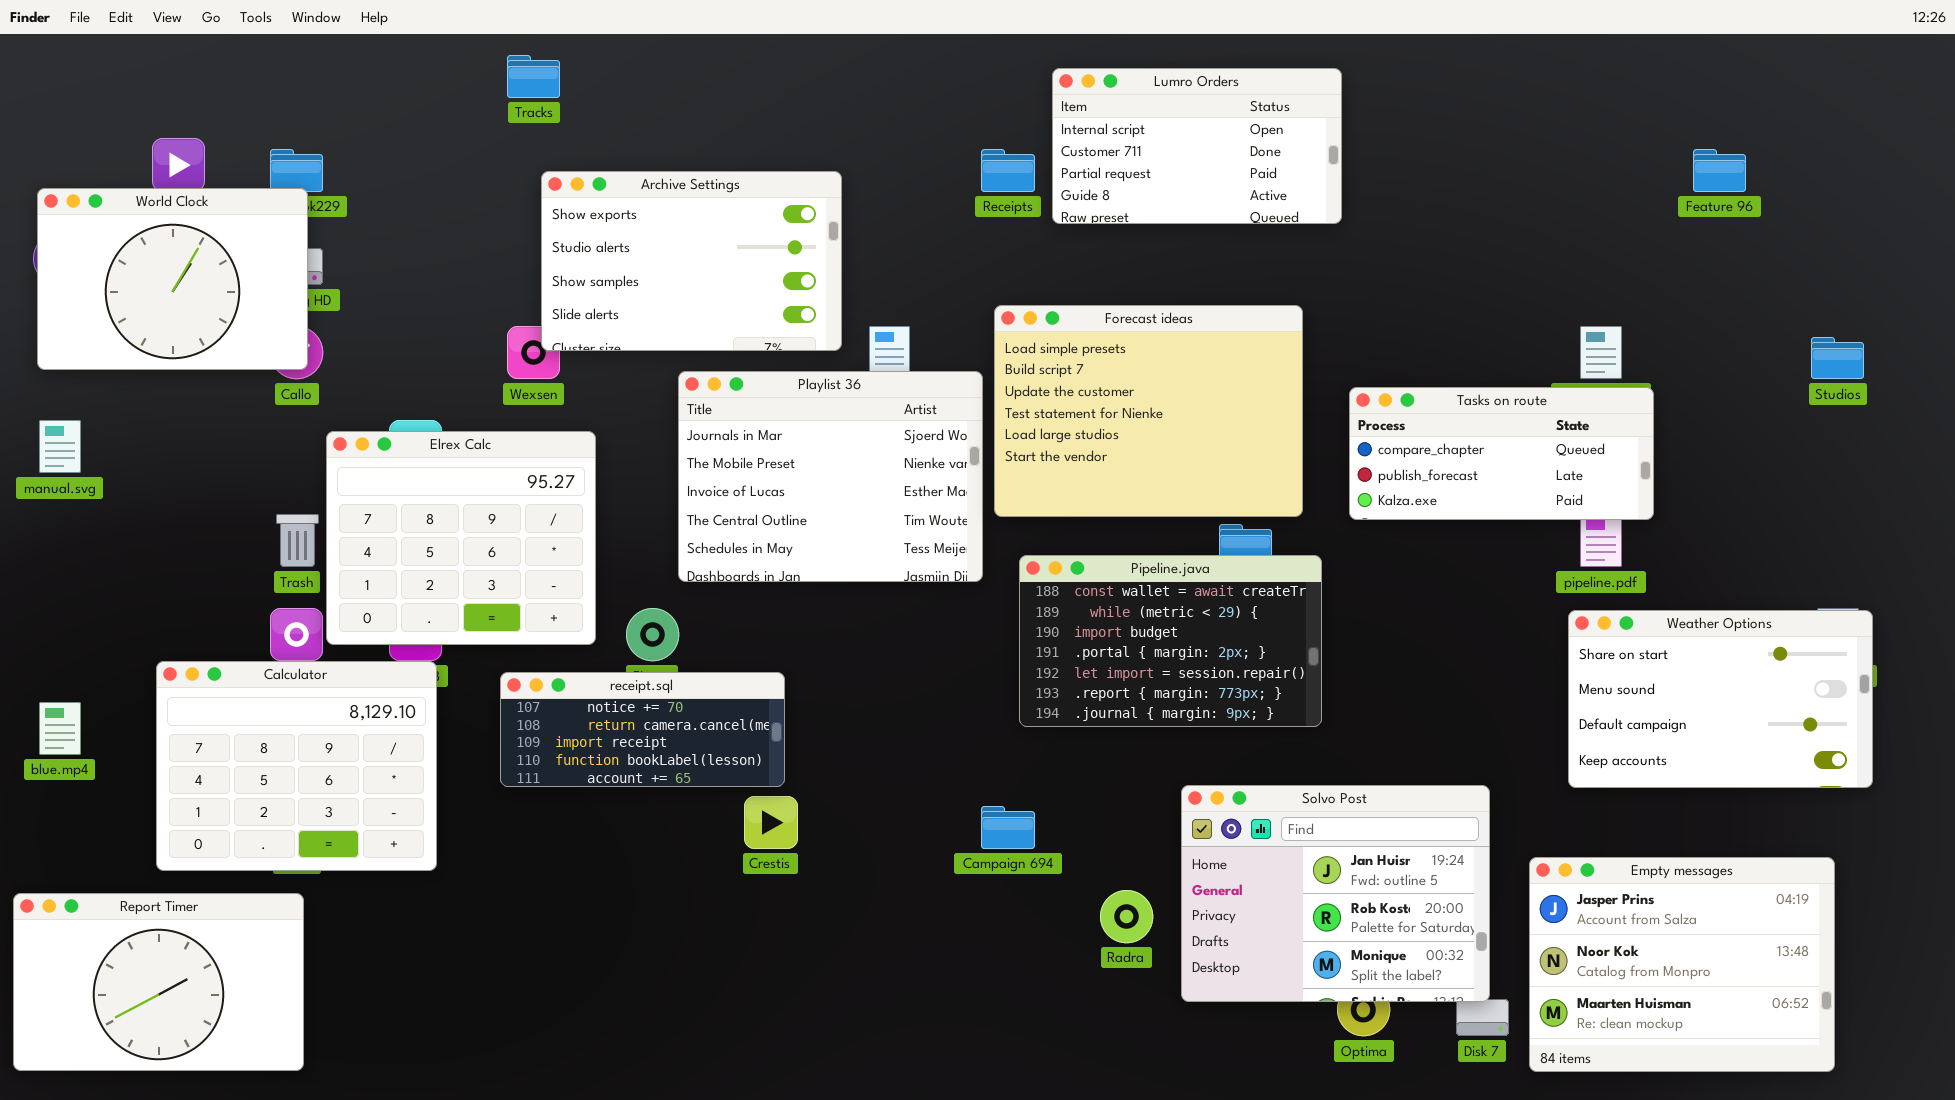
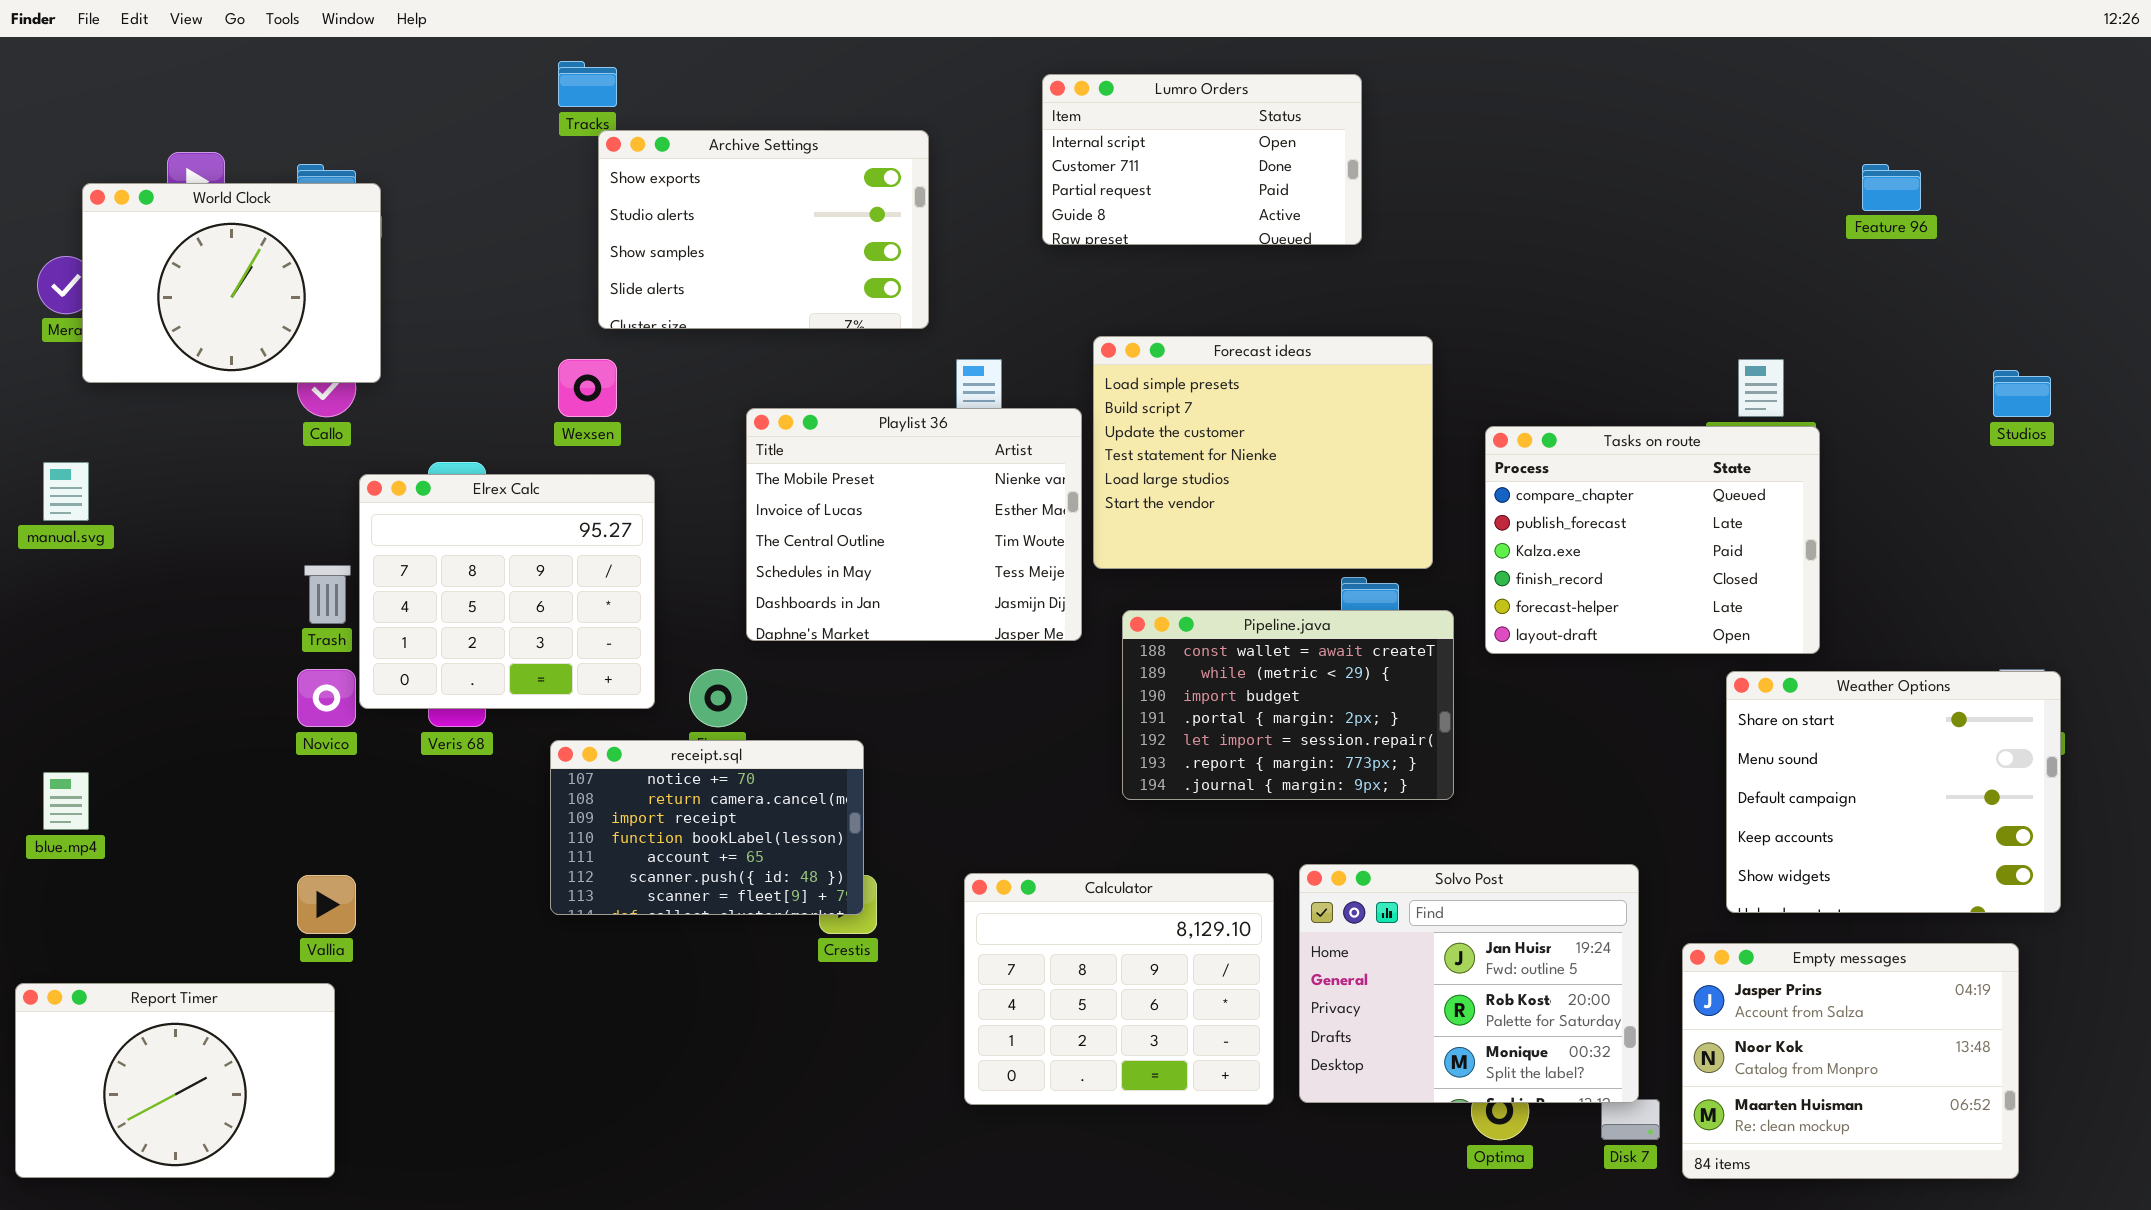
Lumro Orders: [1052,68,1342,224] -> [1042,74,1362,245], moved
Archive Settings: [541,171,842,351] -> [598,130,929,329], moved
World Clock: [37,188,308,370] -> [82,183,381,383], moved
Playlist 36: [678,371,983,582] -> [746,408,1082,641], scrolled down 1 row
Tasks on route: [1349,387,1654,520] -> [1485,426,1820,654], resized
Weather Options: [1568,610,1873,788] -> [1726,671,2061,913], resized
Calculator: [156,661,437,871] -> [964,873,1274,1105], moved
receipt.sql: [500,672,785,787] -> [550,740,864,915], resized

